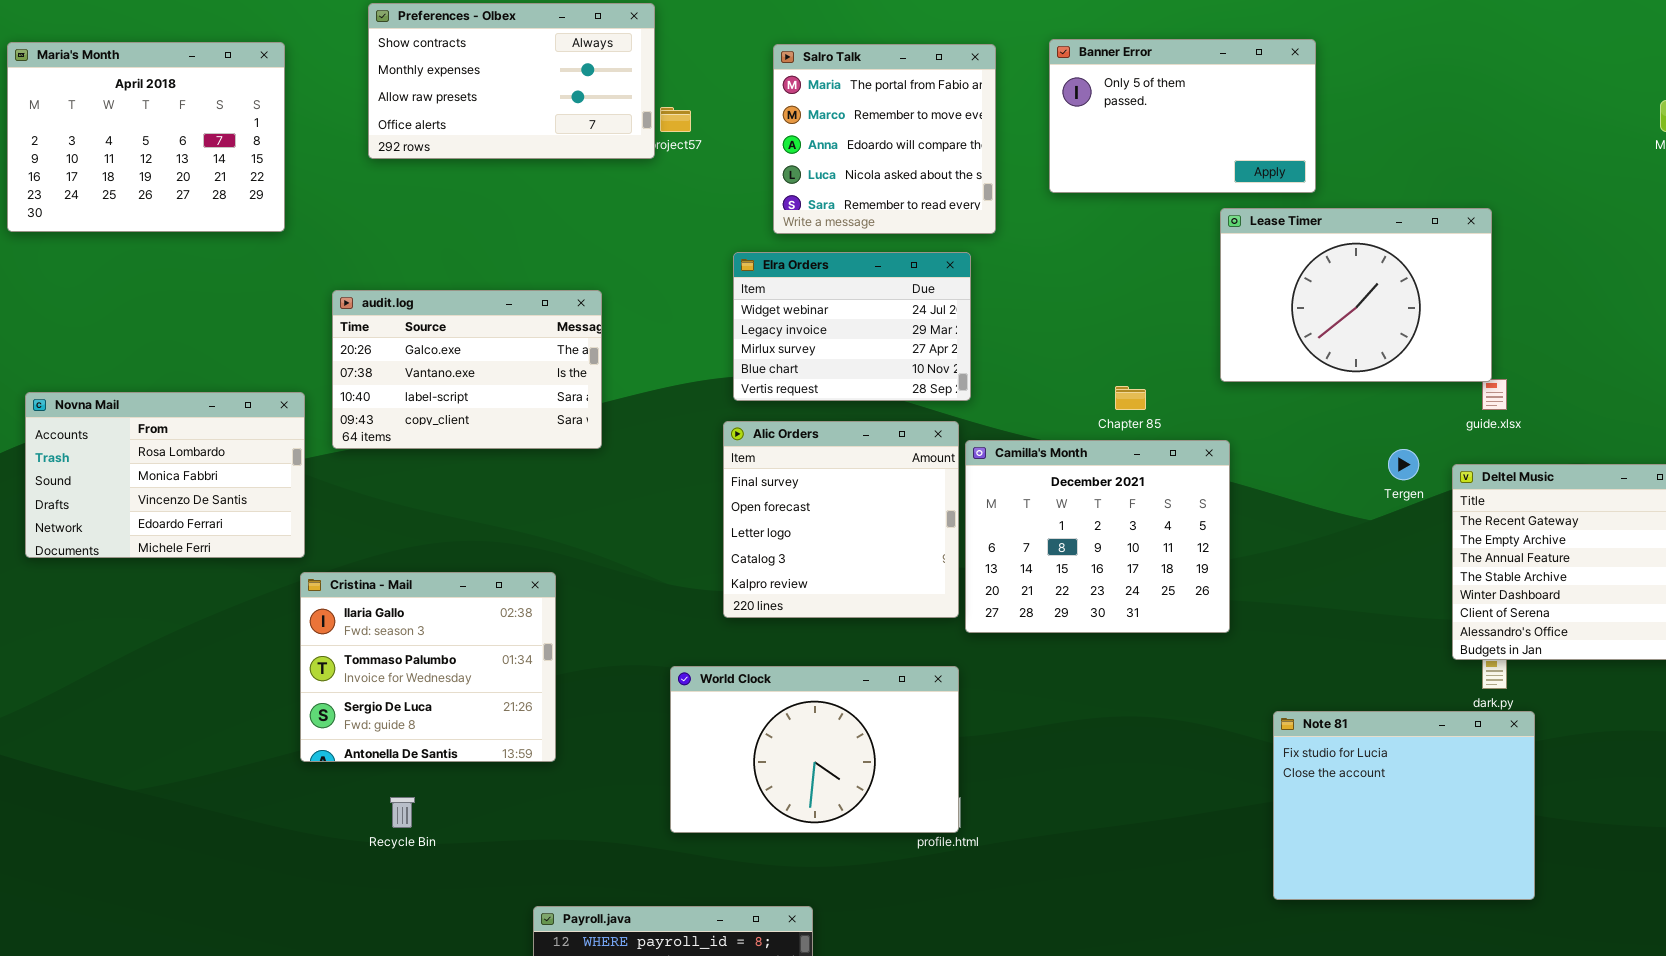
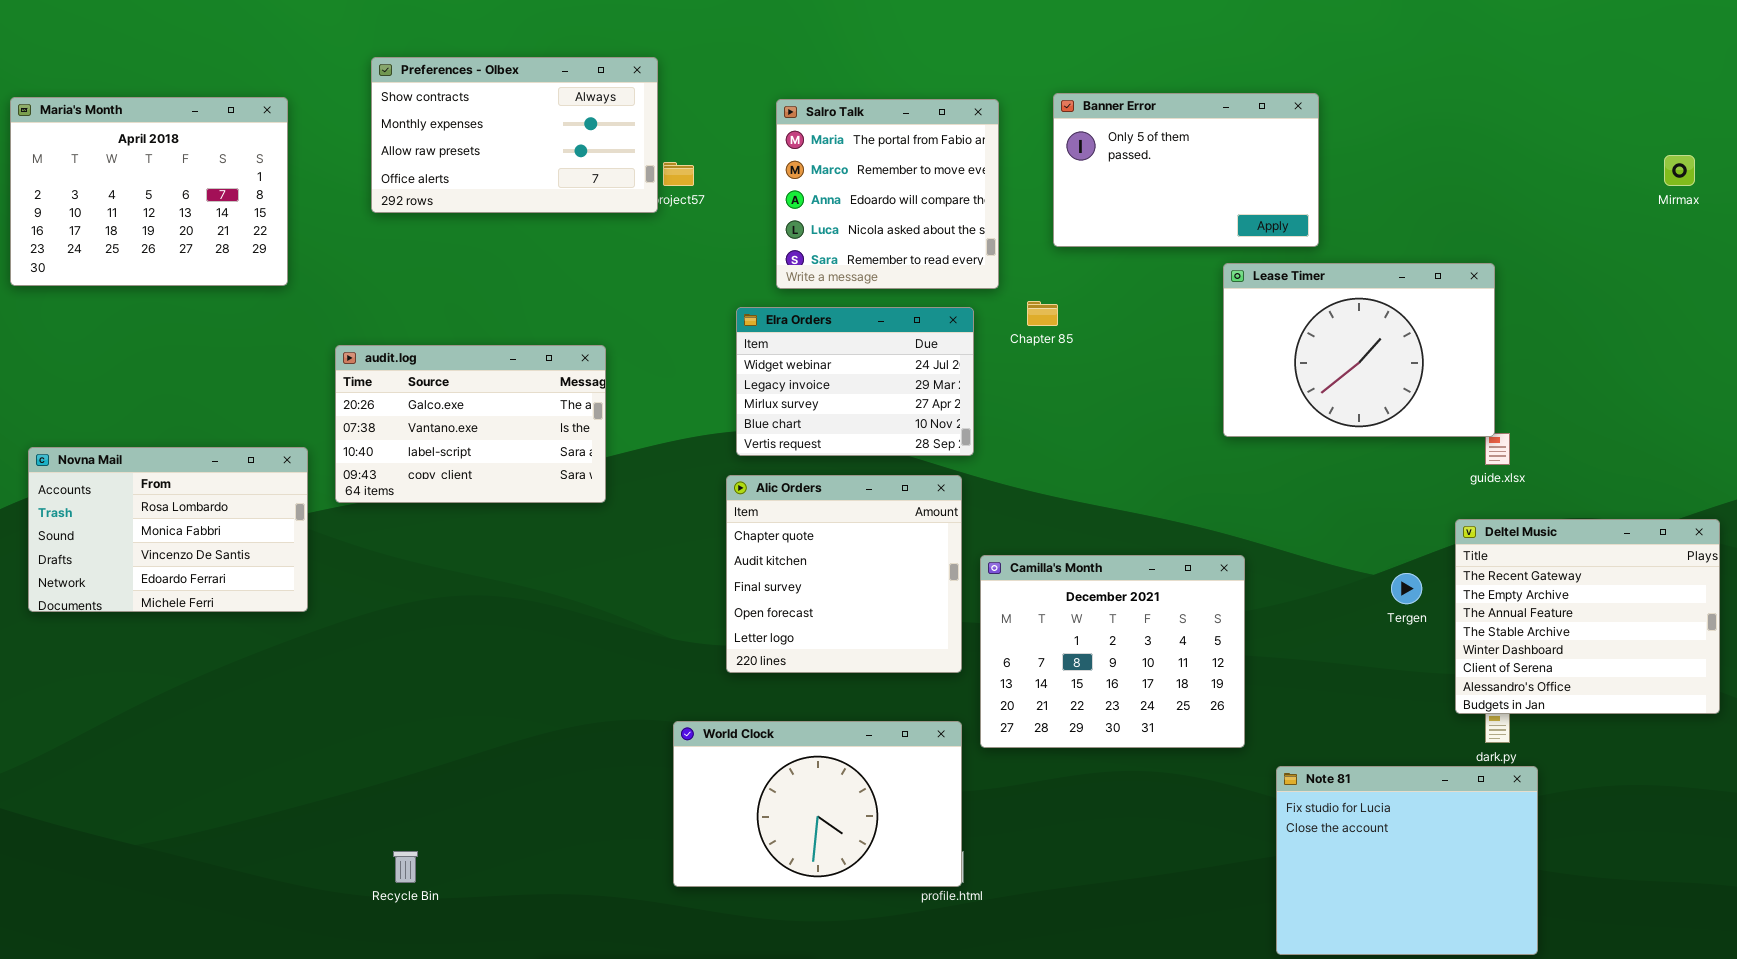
Chapter 85: [1115,386,1146,410] -> [1027,301,1058,326], moved
Alic Orders: [723,421,959,618] -> [726,475,962,673], scrolled up 2 rows
Camilla's Month: [965,440,1230,633] -> [980,555,1245,748], moved
Tergen: [1388,449,1419,480] -> [1391,573,1422,604], moved
Cristina - Mail: [300,572,556,762] -> none, closed

